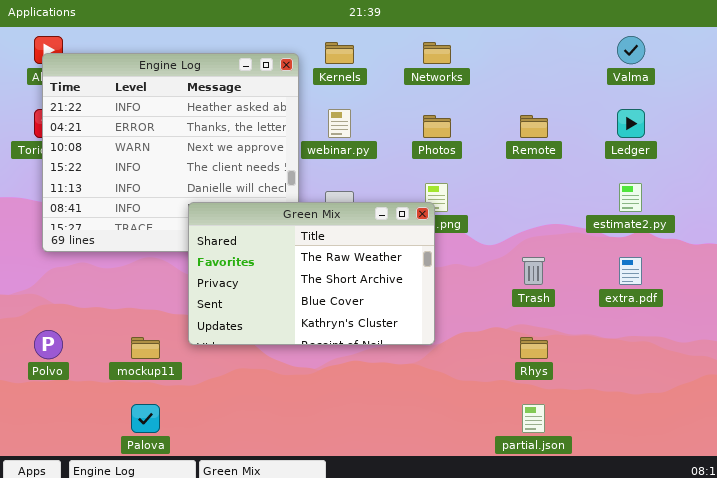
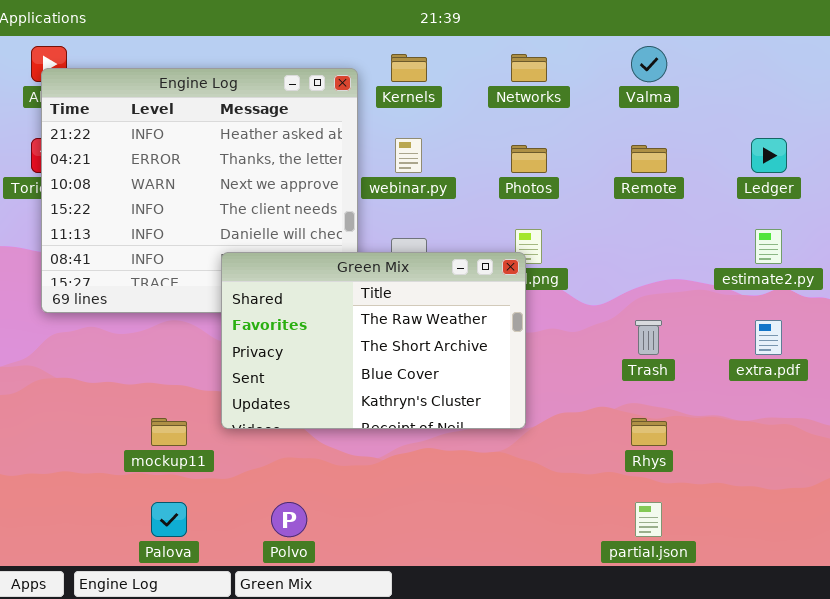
Valma: [617,36,645,64] -> [631,46,667,82], moved
Polvo: [34,330,63,359] -> [271,502,307,537], moved

